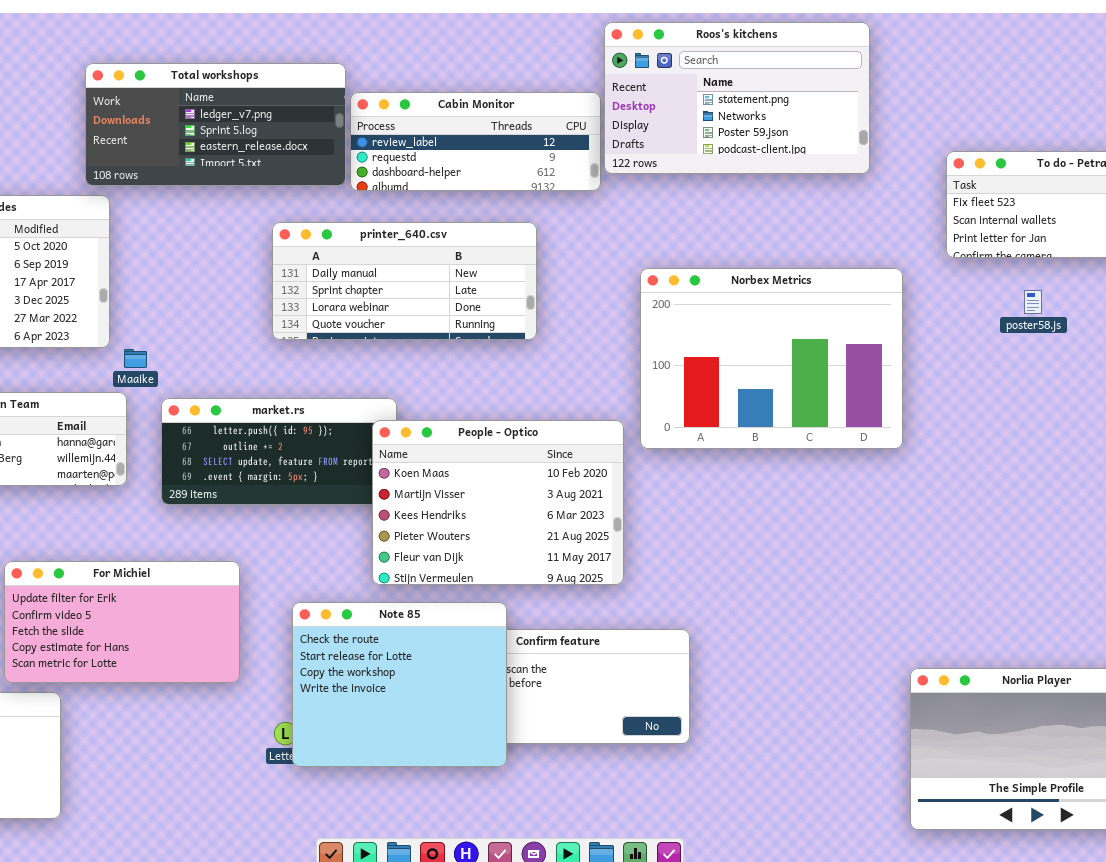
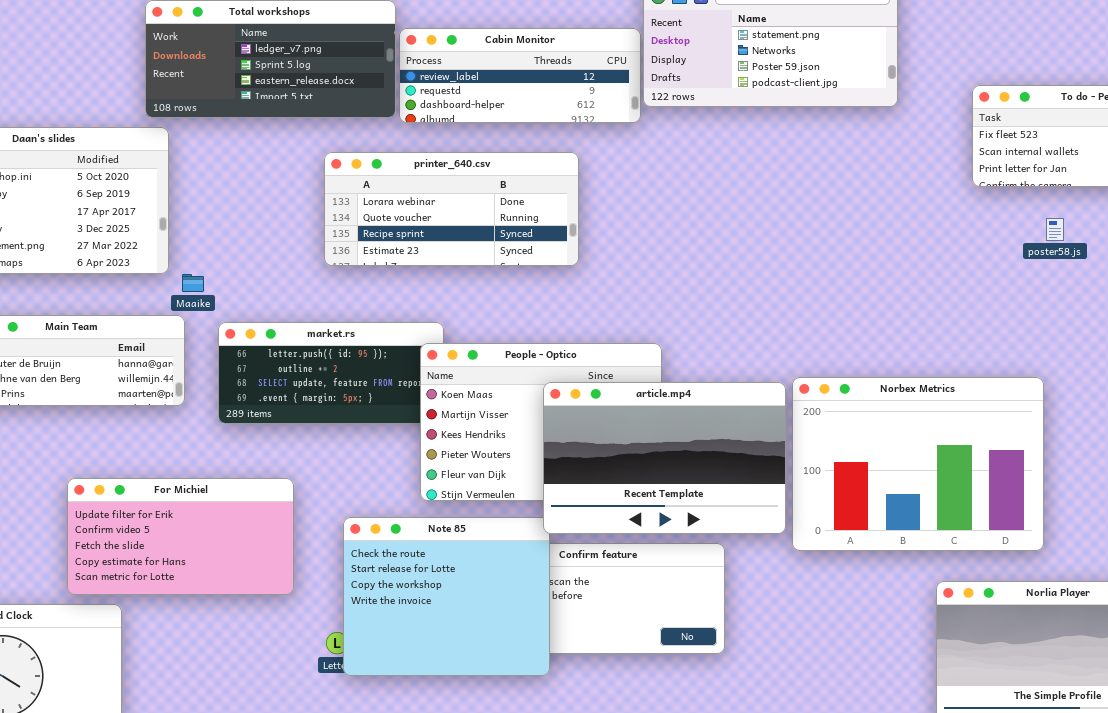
printer_640.csv: [272,222,537,340] -> [324,152,579,266], scrolled down 2 rows
Norbex Metrics: [640,268,903,449] -> [792,377,1044,551], moved
article.mp4: none -> [543,382,786,534], opened

